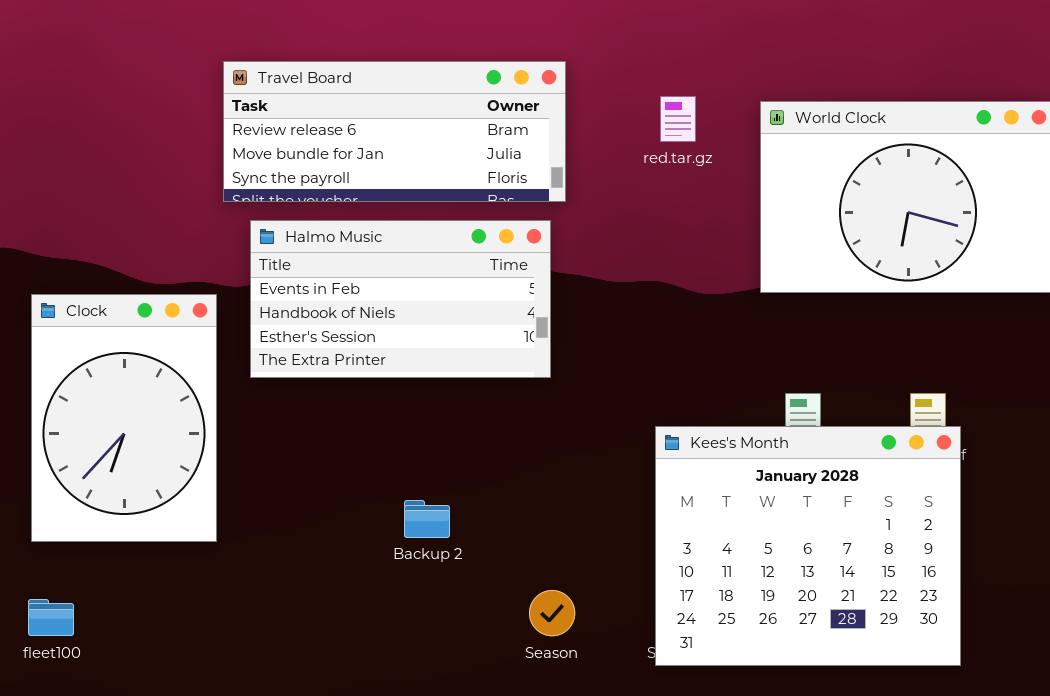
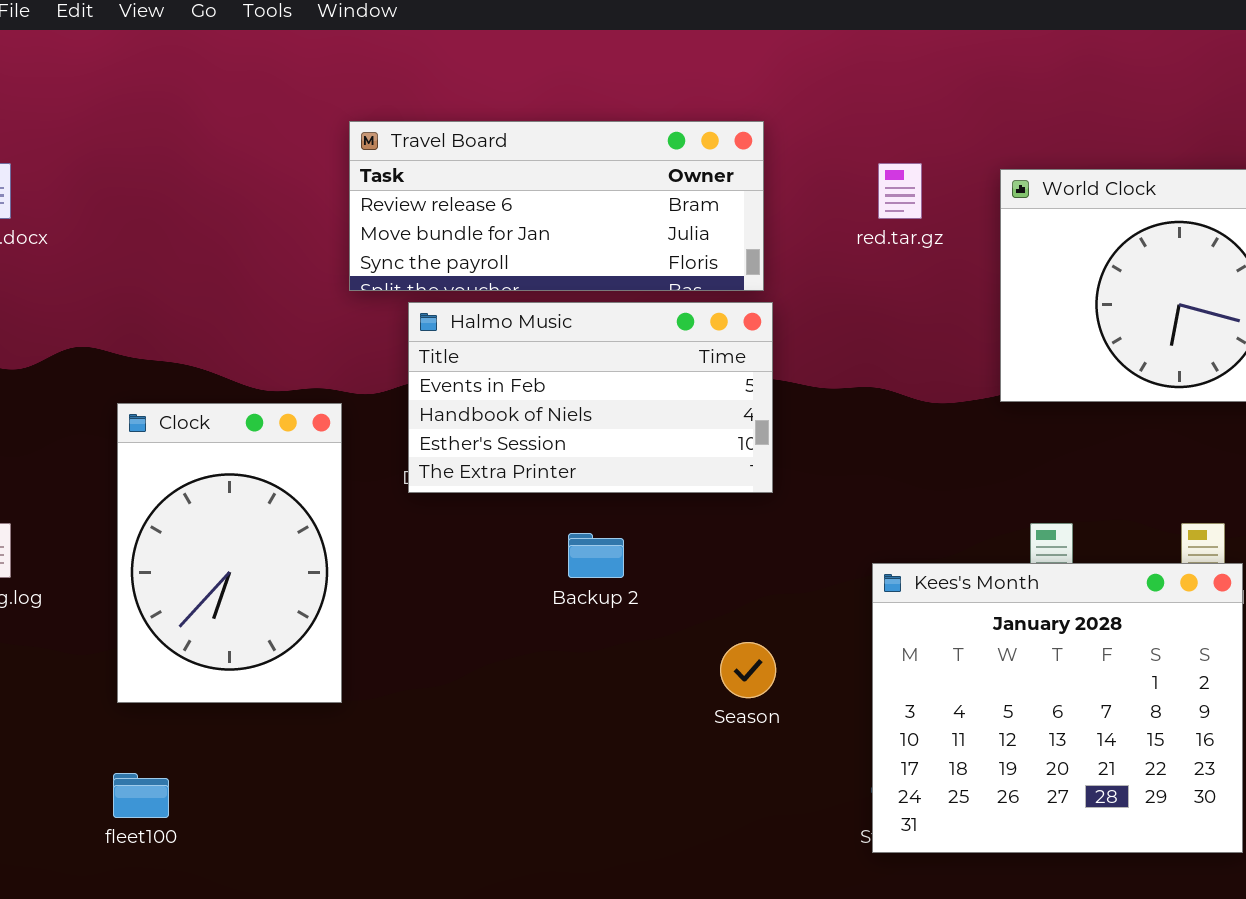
Halmo Music: [250,220,551,378] -> [408,302,773,493], moved
Backup 2: [404,500,450,538] -> [568,533,624,578], moved
Season: [529,590,575,636] -> [720,642,776,698], moved

